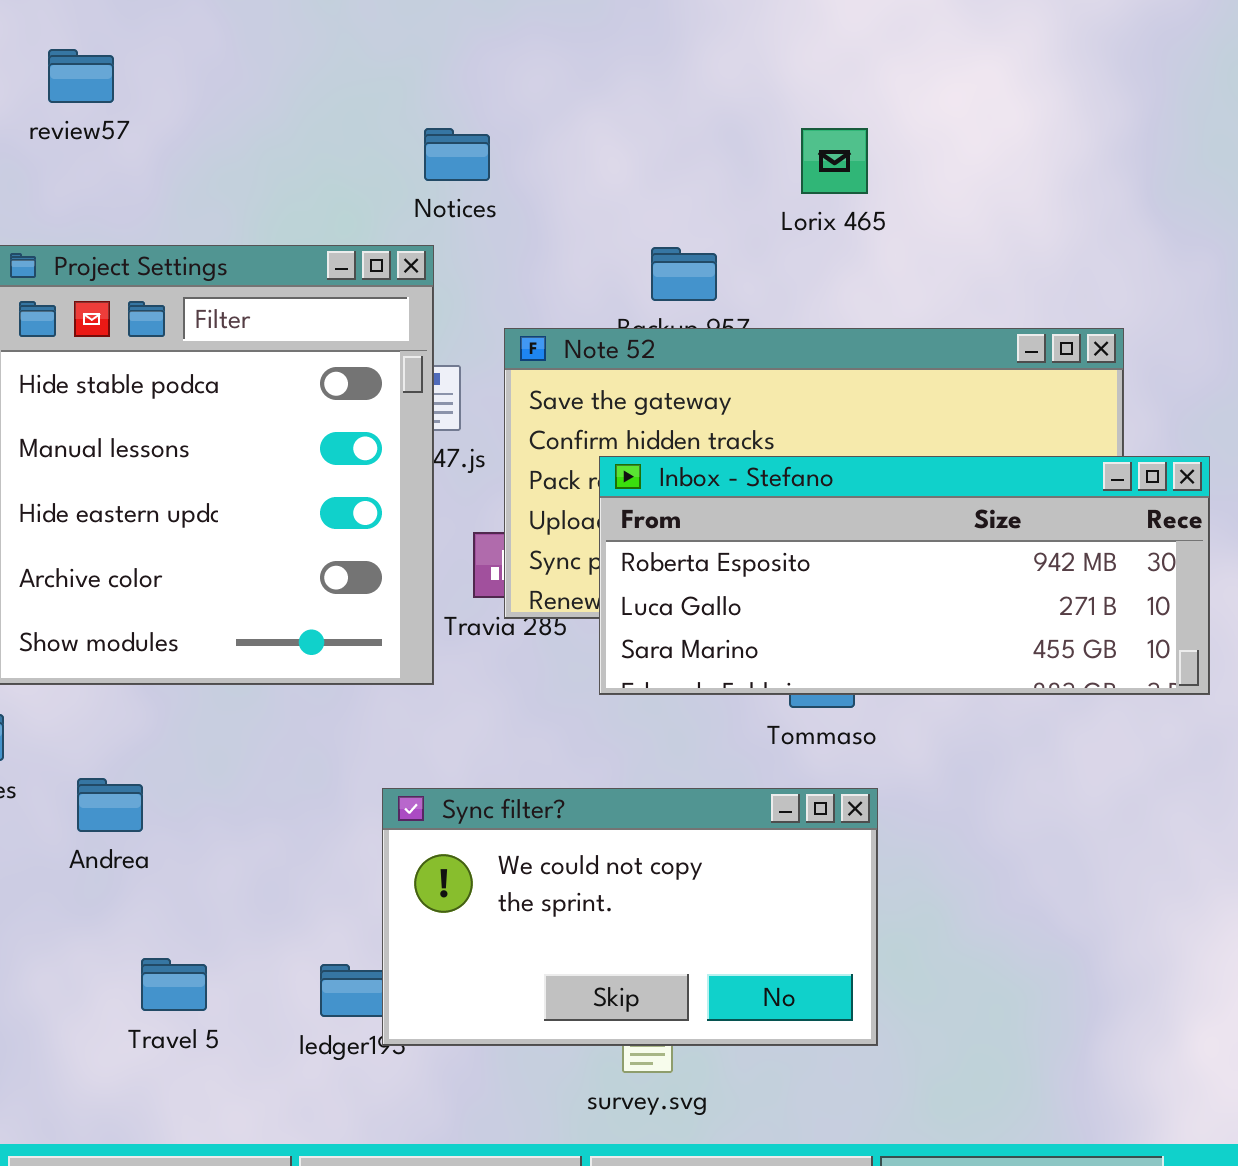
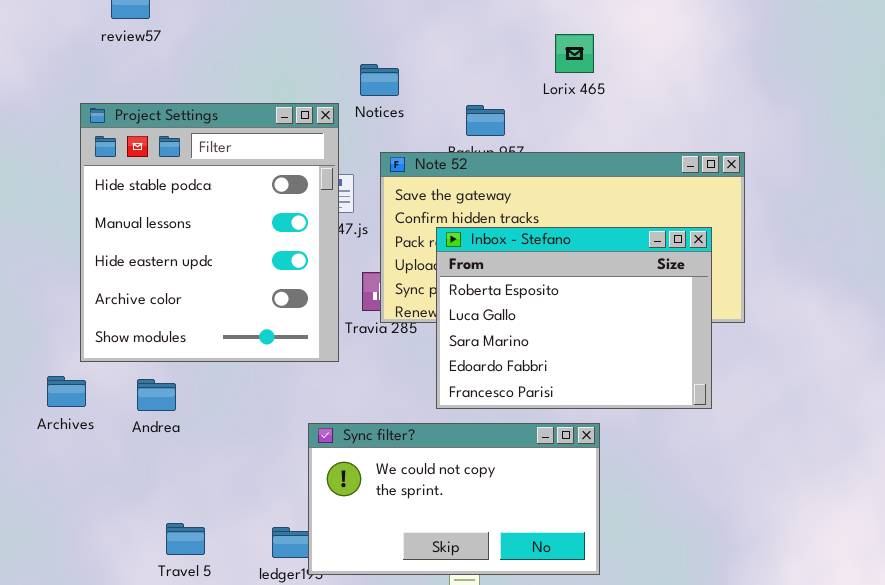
Notices: [424,128,490,181] -> [360,64,399,96], moved
Inbox - Stefano: [599,456,1210,695] -> [436,227,712,409], resized
Andrea: [77,778,143,832] -> [137,379,176,411], moved

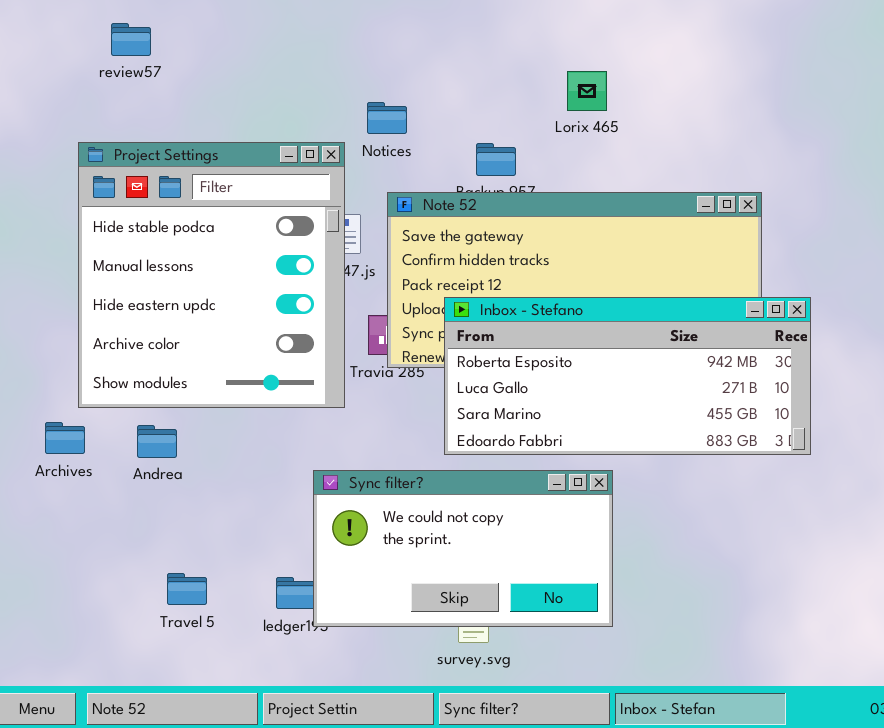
Inbox - Stefano: [436,227,712,409] -> [444,297,811,455], resized

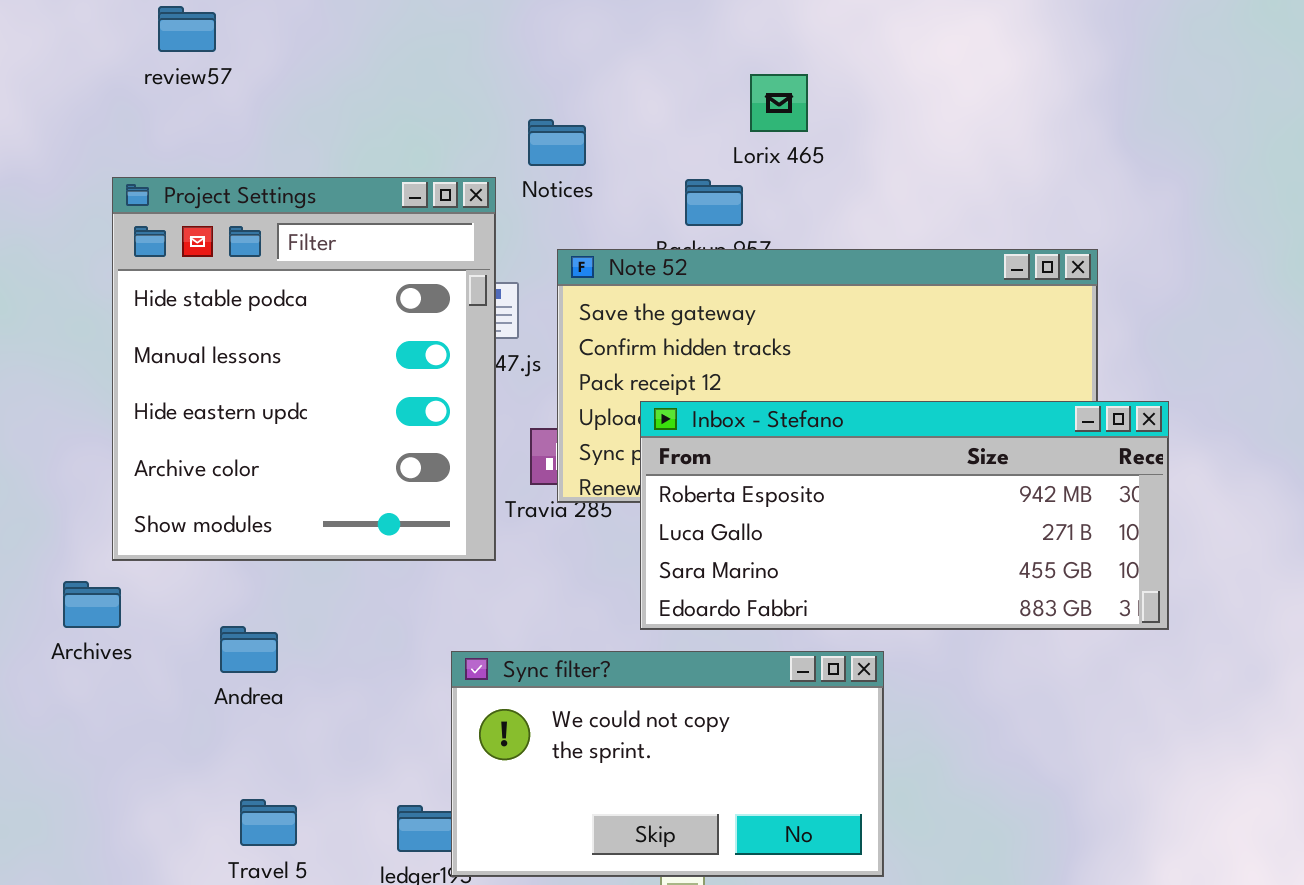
Lorix 465: [567,71,607,111] -> [750,74,808,132], moved
Andrea: [137,425,177,458] -> [220,626,278,673], moved

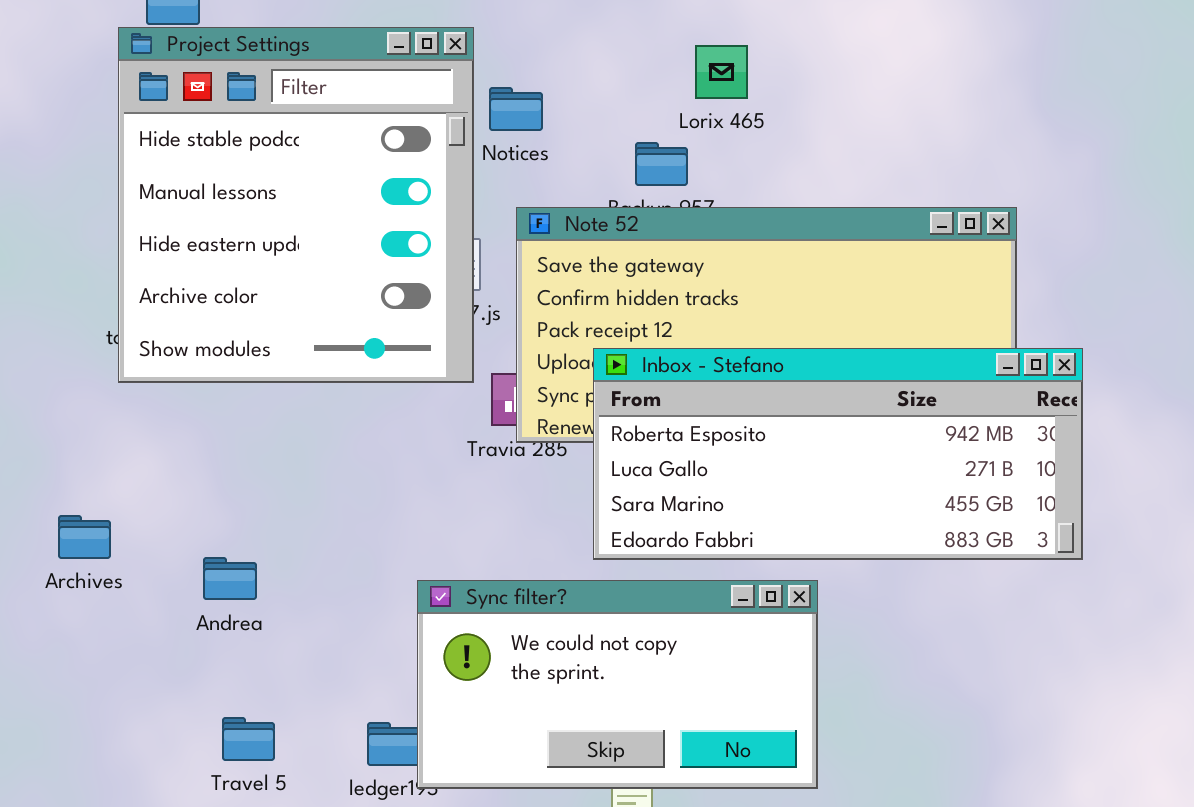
Project Settings: [112,177,496,561] -> [118,27,474,383], moved

